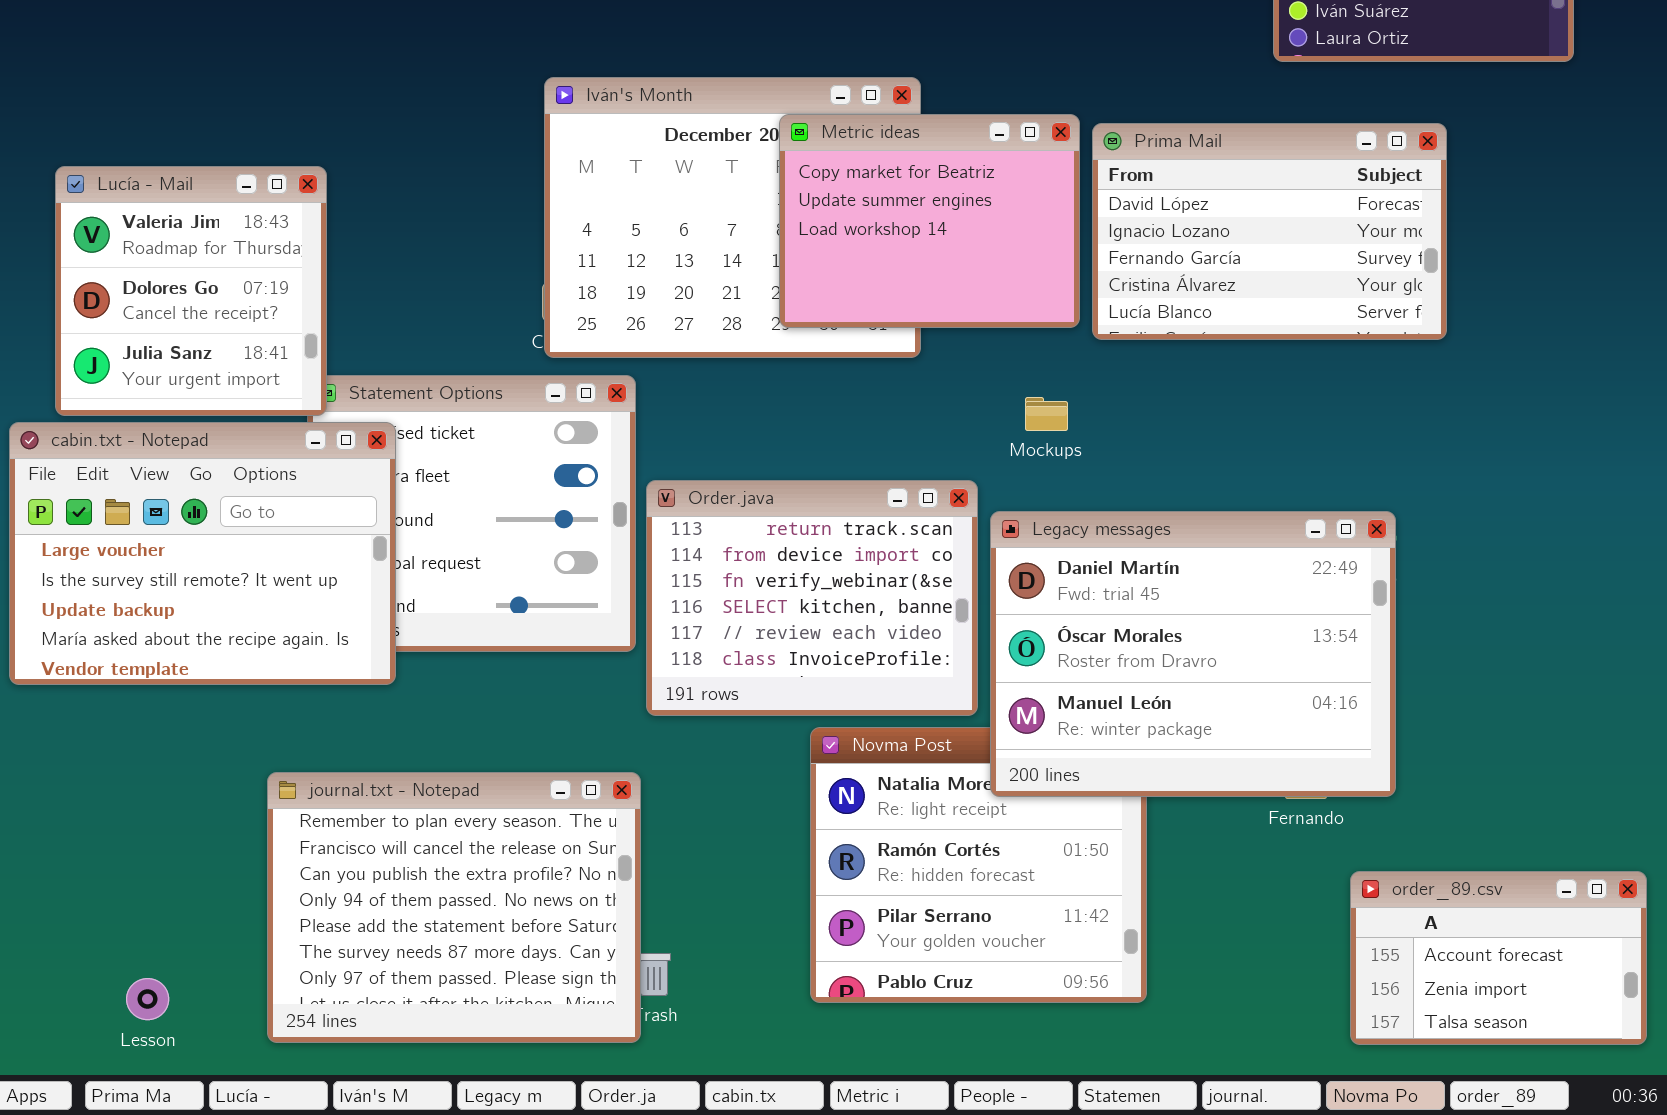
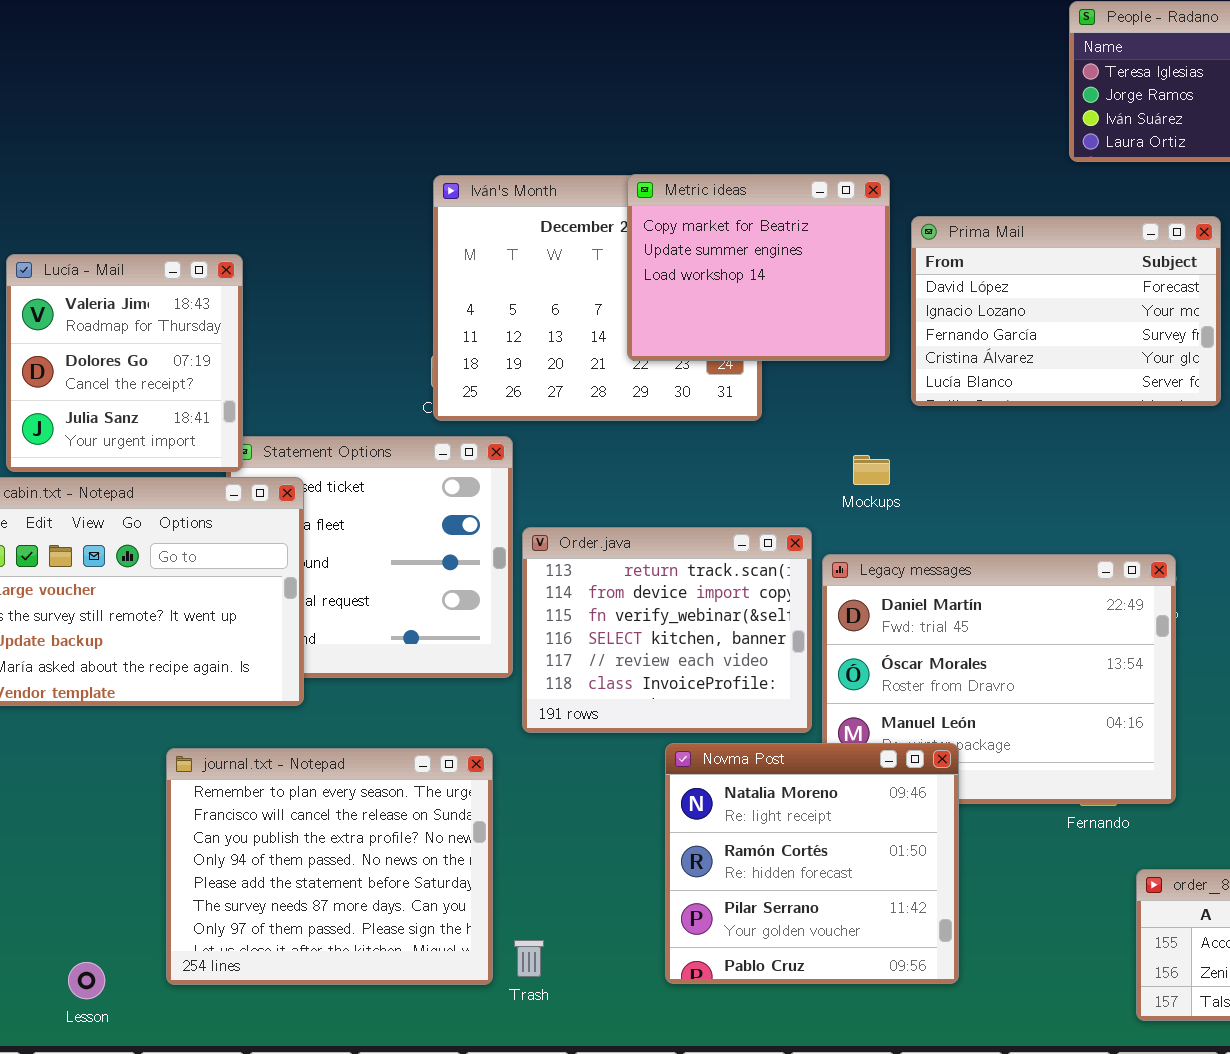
Metric ideas: [779,114,1080,328] -> [627,174,890,361], moved
Novma Post: [810,727,1147,1003] -> [665,743,959,984], raised
journal.txt - Notepad: [267,772,641,1043] -> [166,748,493,985], moved

